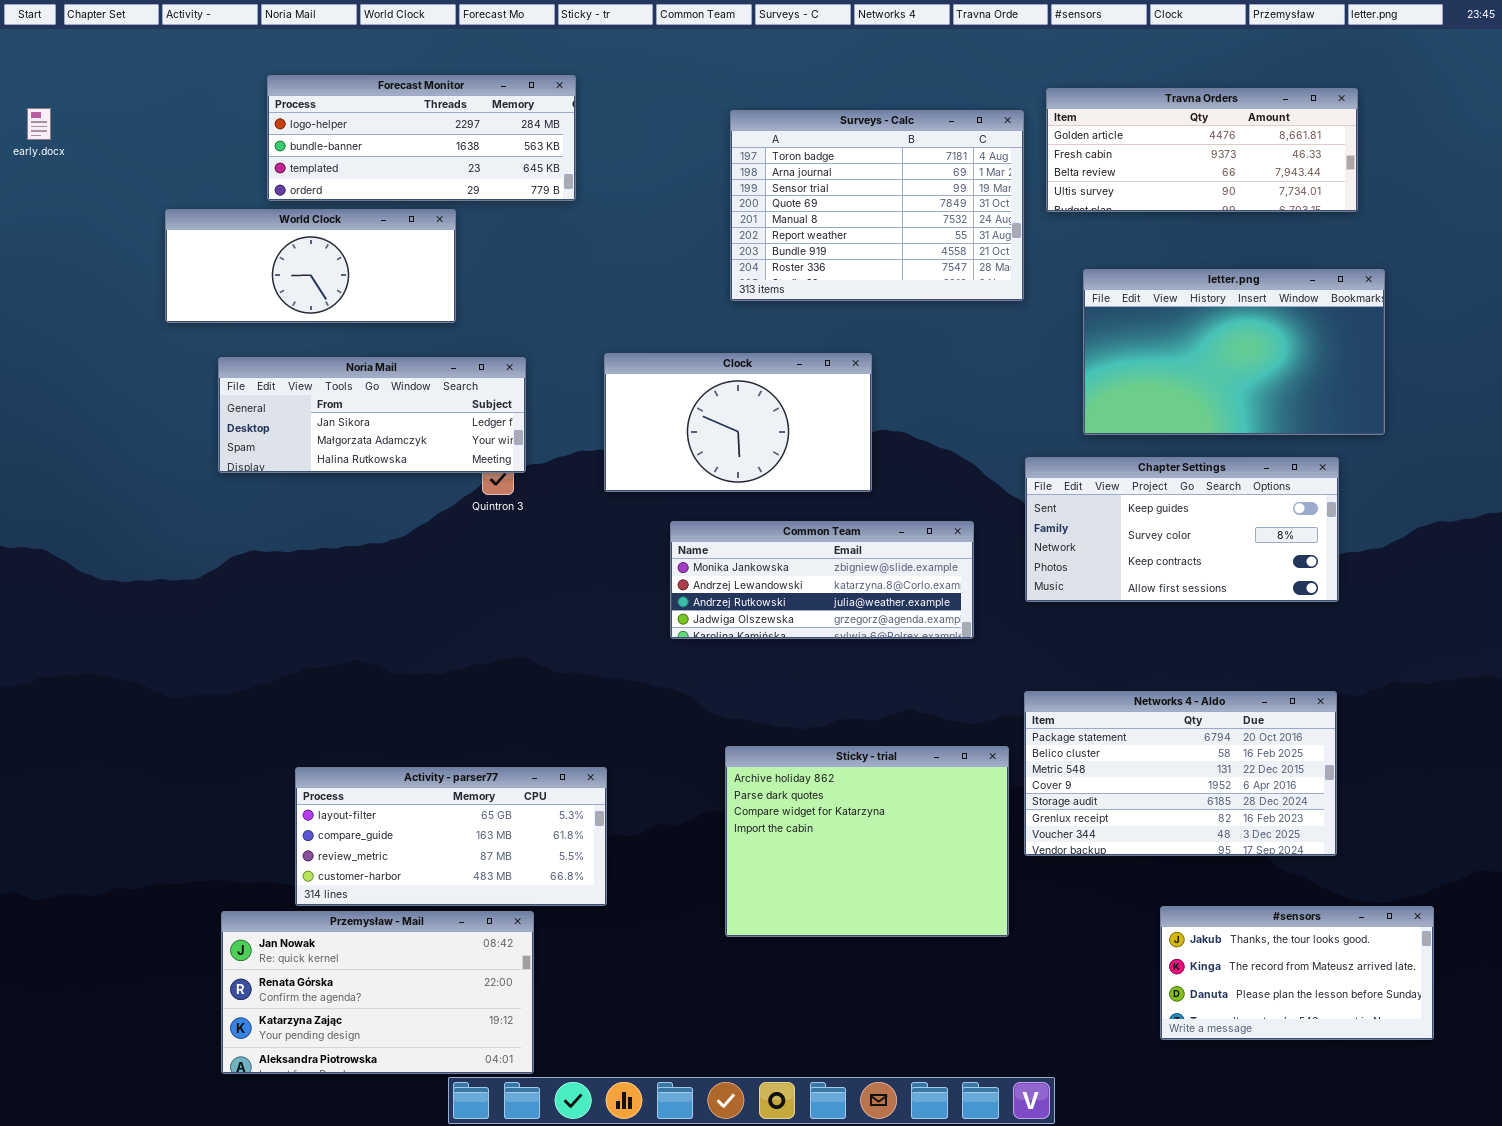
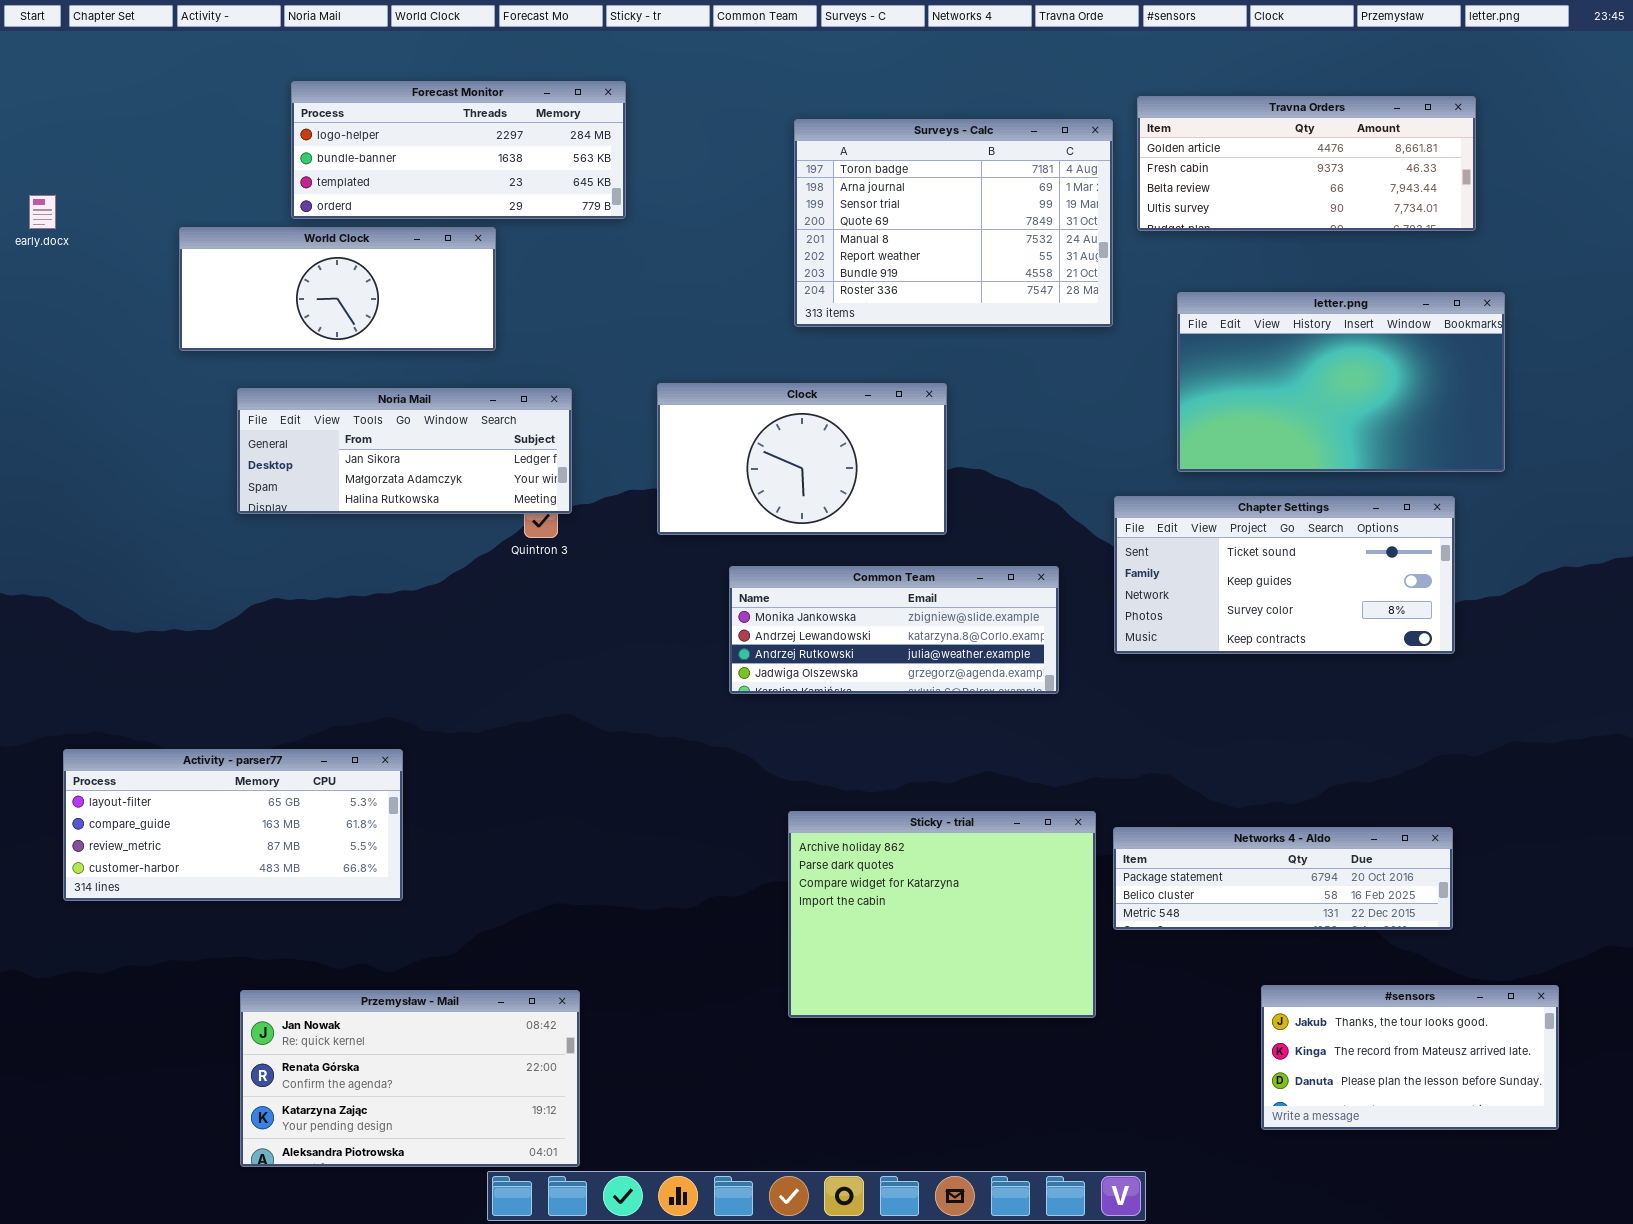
early.docx: [27,108,51,140] -> [29,195,56,229], moved
Chapter Settings: [1025,457,1339,602] -> [1114,496,1455,654], scrolled up 1 row
Networks 4 - Aldo: [1024,691,1337,856] -> [1113,827,1453,930], resized
Activity - parser77: [295,767,607,906] -> [63,749,403,901], moved

